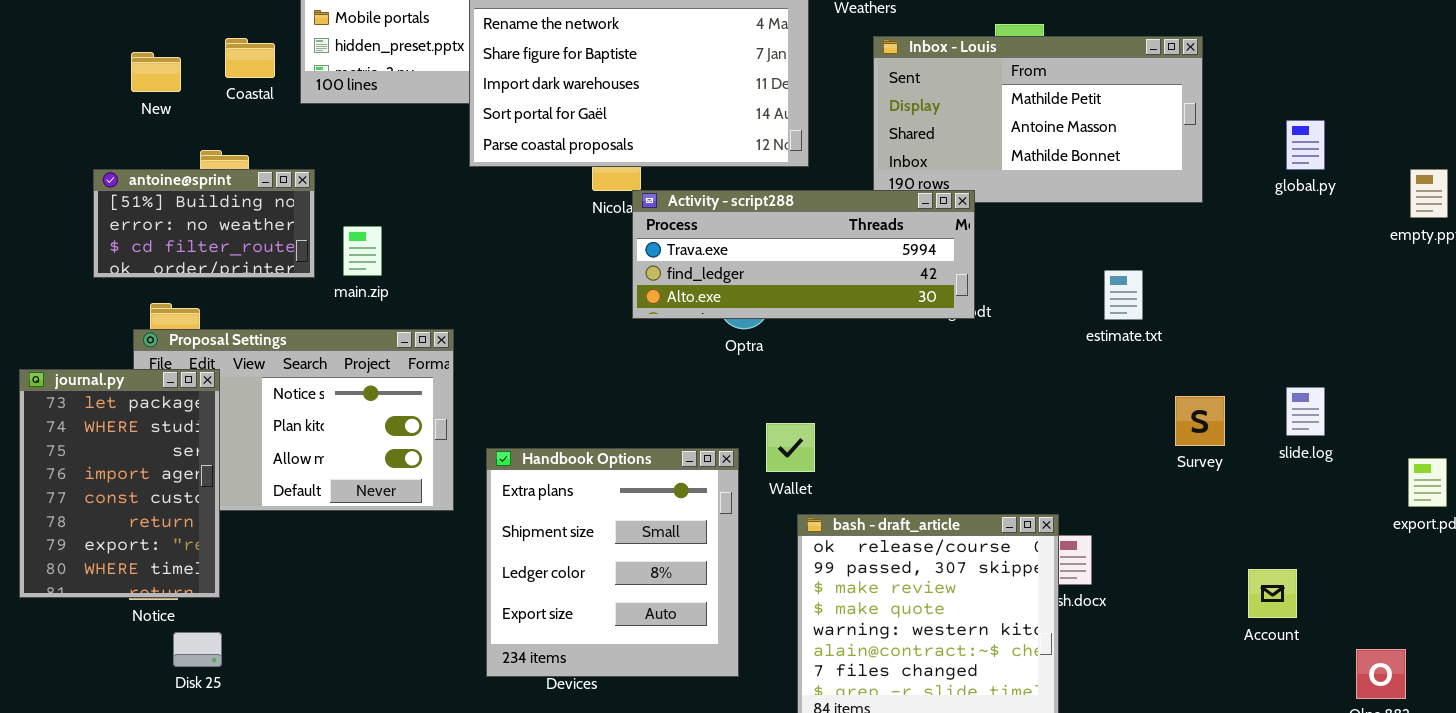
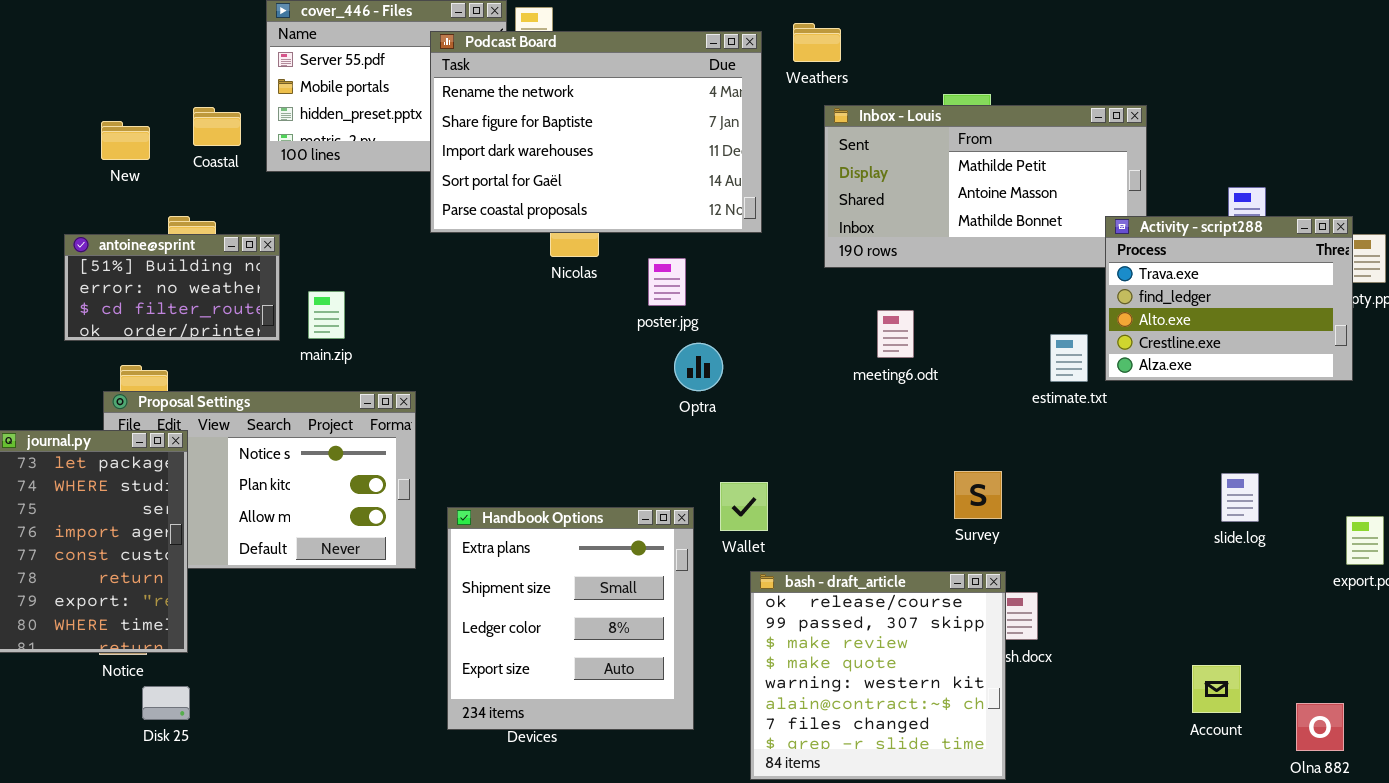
Activity - script288: [632,190,975,319] -> [1105,216,1353,381], moved, resized
slide.log: [1286,387,1325,436] -> [1221,473,1259,522], moved
Survey: [1175,396,1225,446] -> [954,471,1002,519], moved
Account: [1248,569,1297,618] -> [1192,665,1241,713], moved

